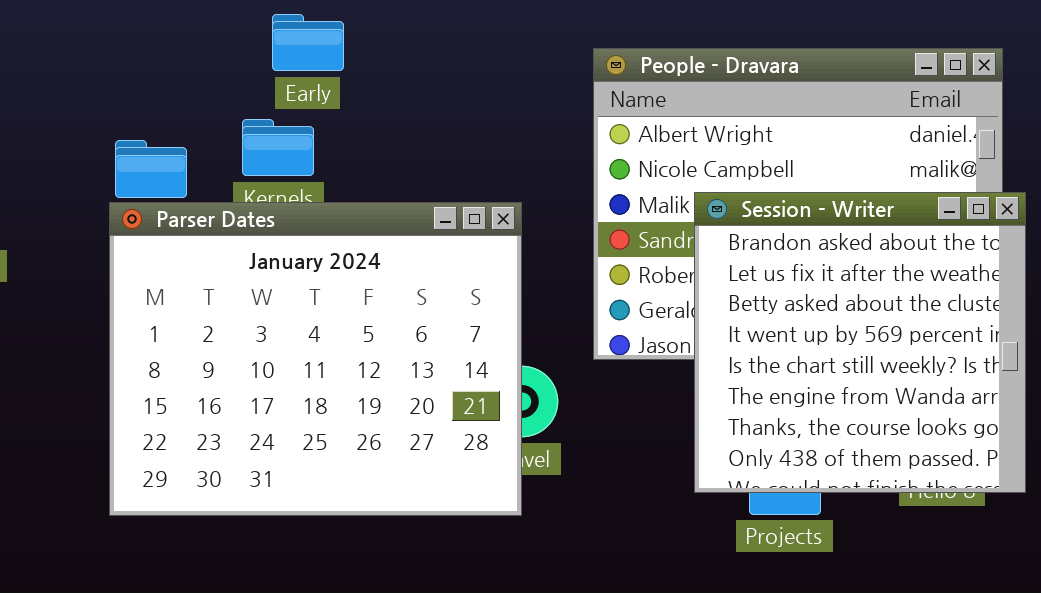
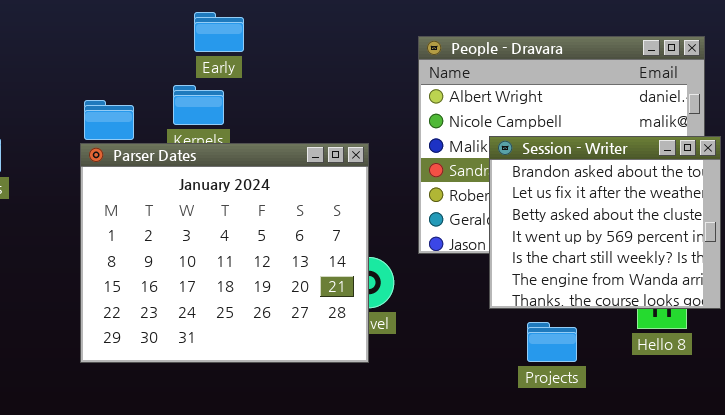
Session - Writer: [694,192,1026,493] -> [489,136,721,309], resized

